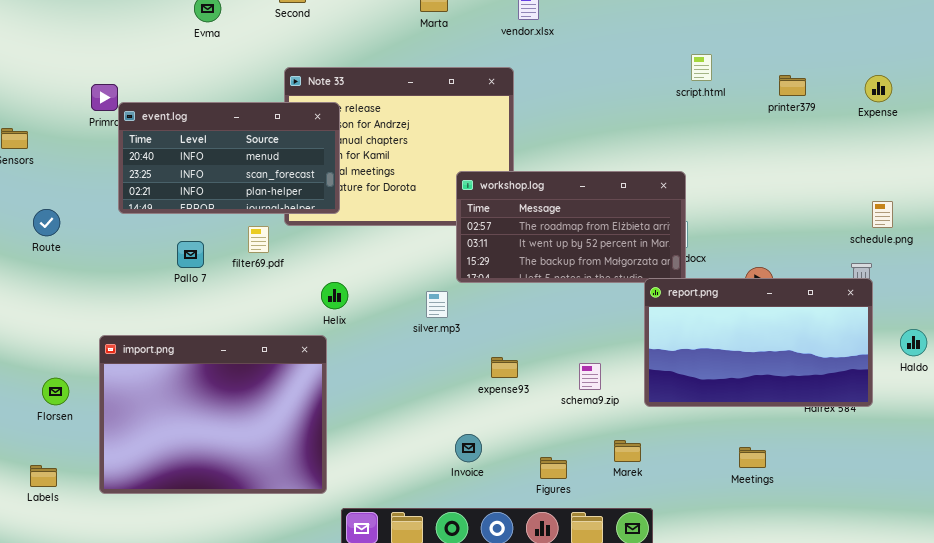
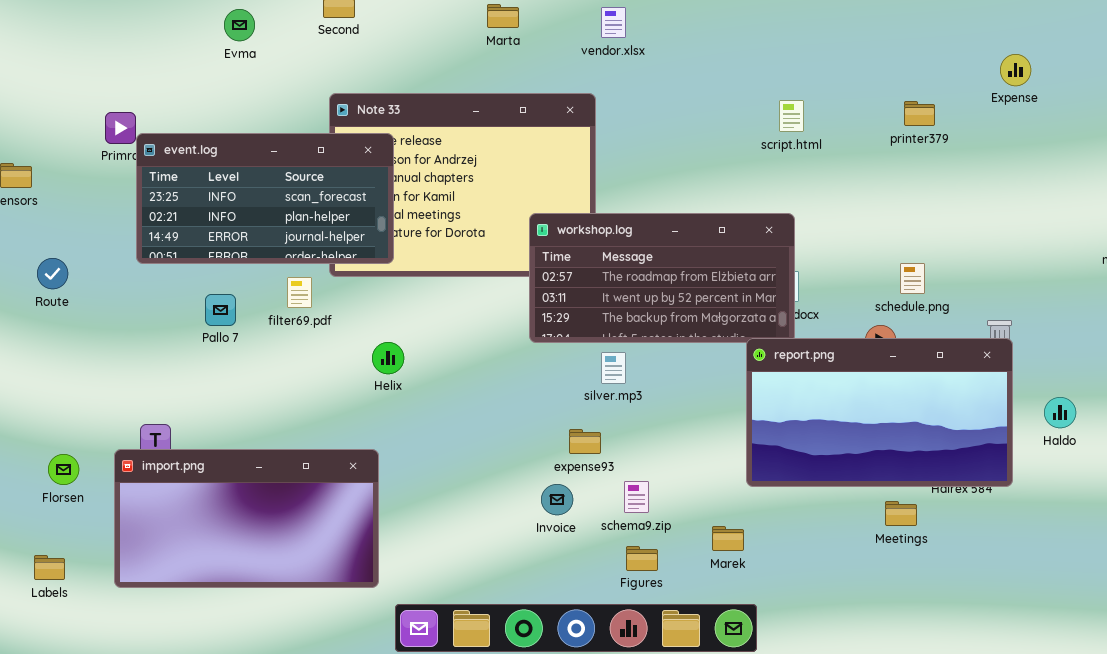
script.html: [691,54,712,81] -> [779,100,804,132], moved
Expense: [865,75,892,102] -> [1000,54,1031,86], moved
event.log: [118,102,340,214] -> [136,133,394,264], scrolled down 1 row
schedule.png: [872,201,893,228] -> [900,263,925,294], moved
silver.mp3: [426,291,448,318] -> [601,352,626,384], moved
import.png: [99,335,327,494] -> [114,449,379,588], resized
schema9.zip: [579,363,601,390] -> [624,481,649,513], moved
Invoice: [455,434,482,462] -> [541,484,573,515], moved
Meetings: [739,447,766,468] -> [885,501,917,526], moved

